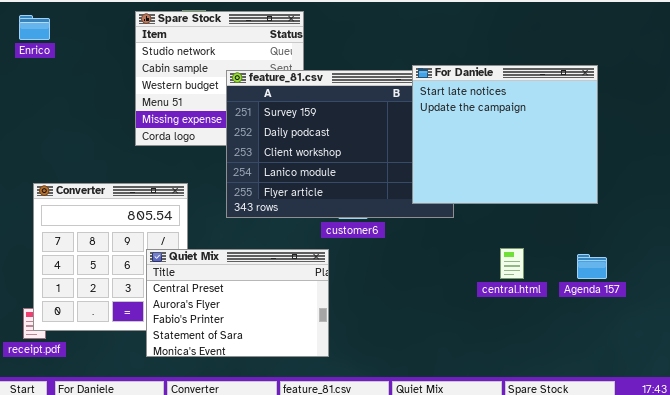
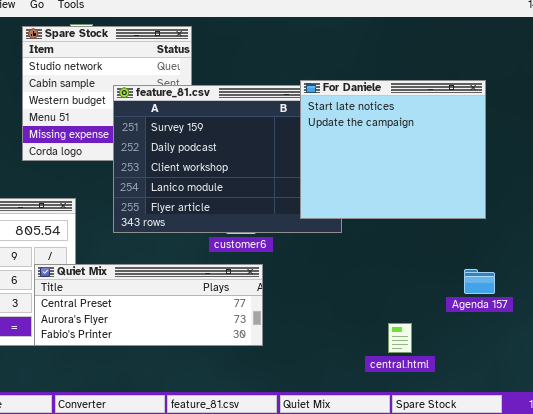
central.html: [500,248,524,279] -> [388,323,412,353], moved
Quiet Mix: [146,249,329,357] -> [34,264,263,346], resized

